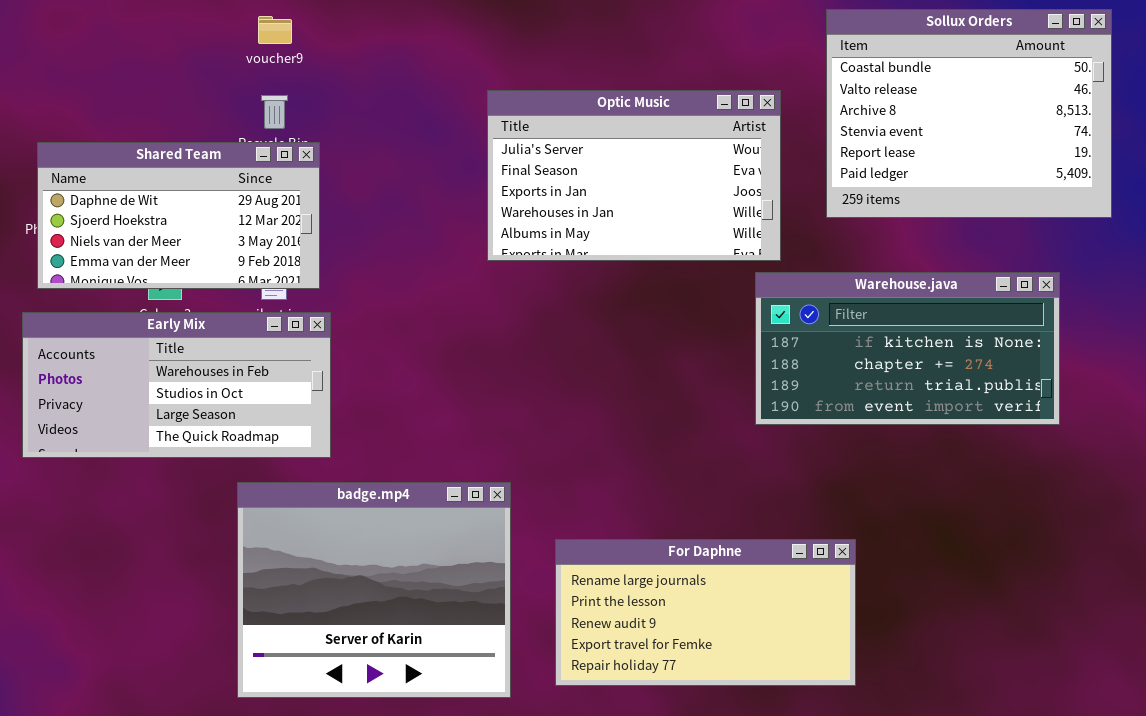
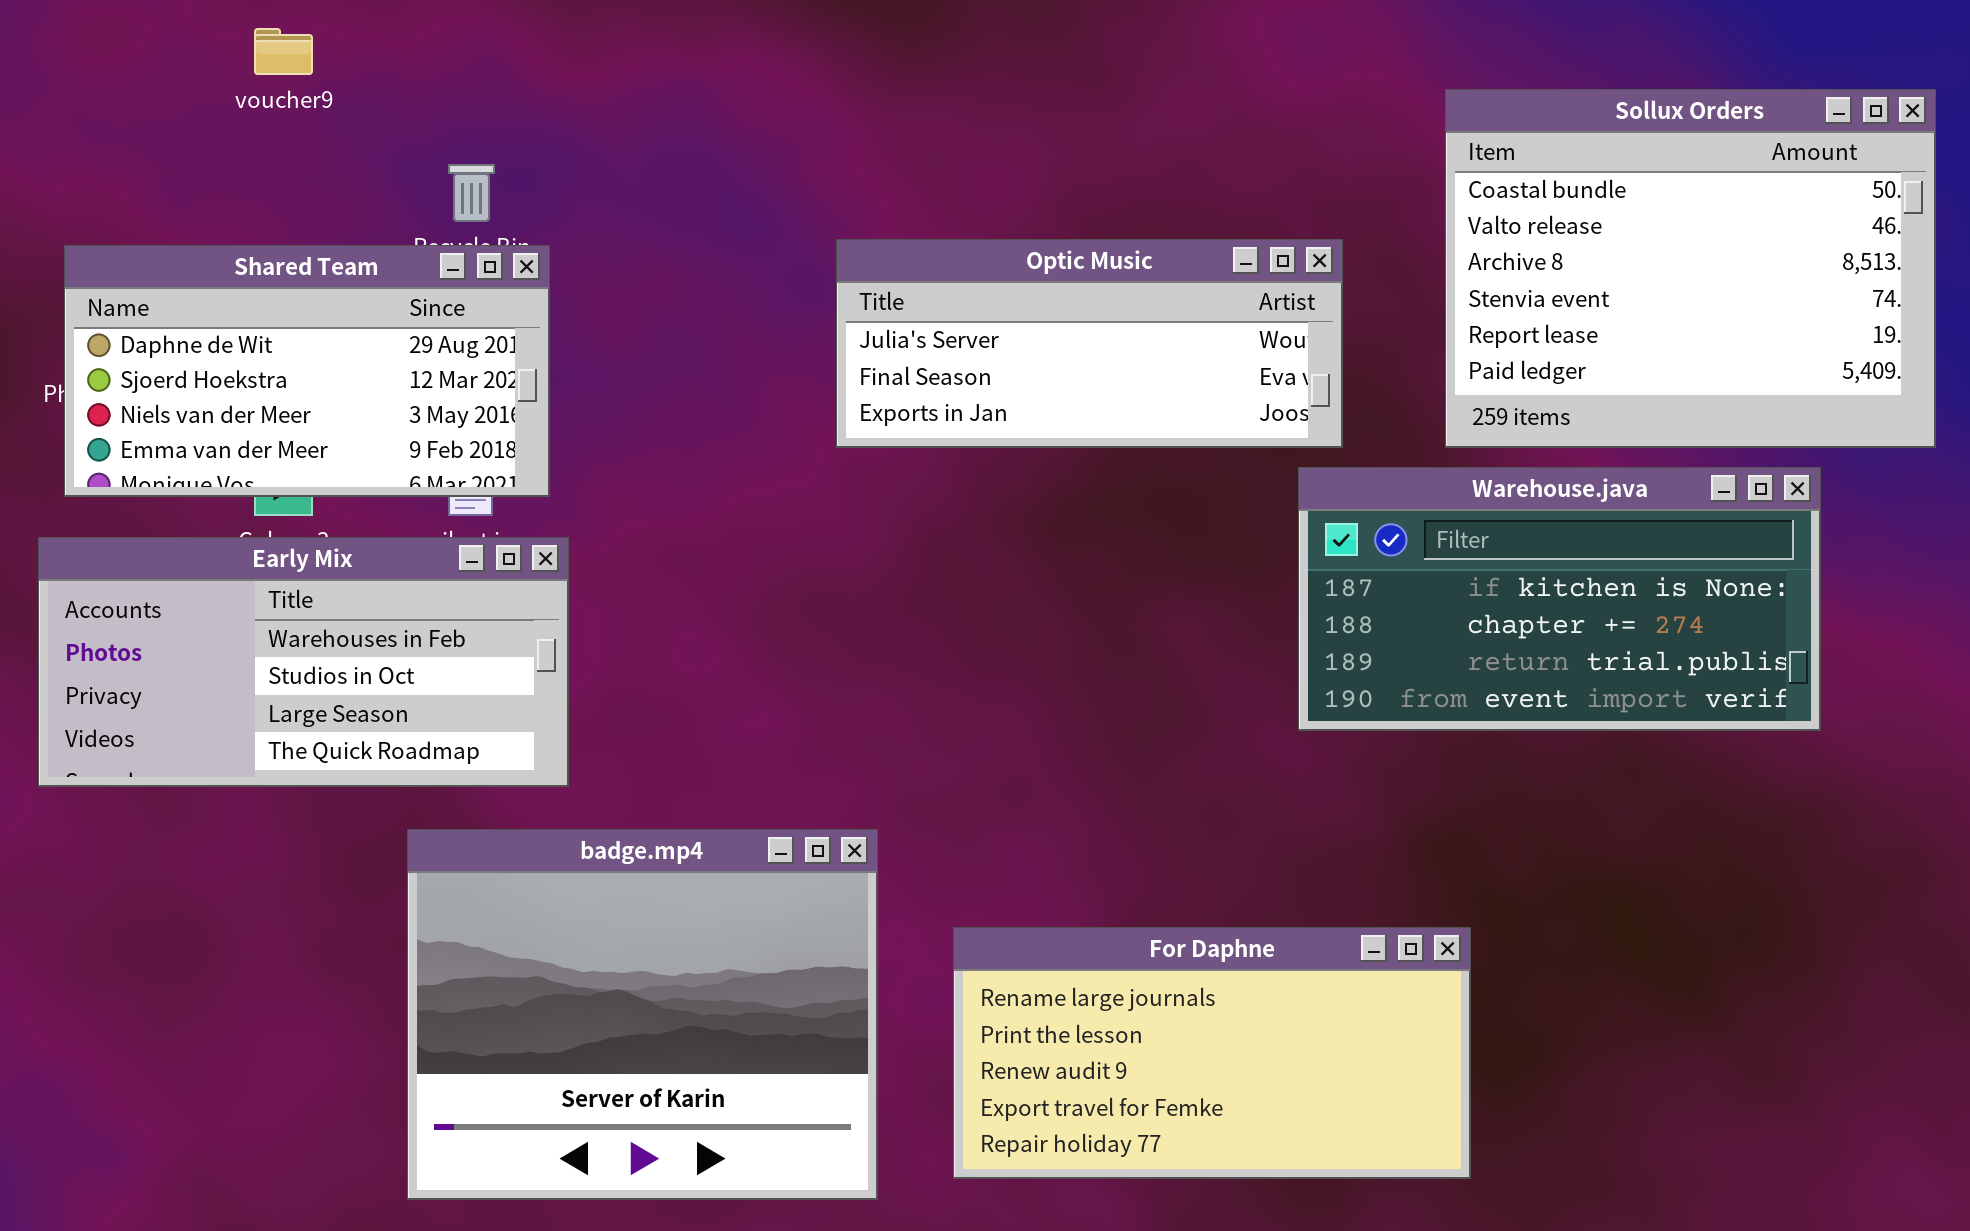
Sollux Orders: [826,9,1112,218] -> [1445,89,1936,448], moved
voucher9: [258,16,292,44] -> [254,28,313,75], moved
Optic Music: [487,90,781,261] -> [836,239,1343,448], resized

